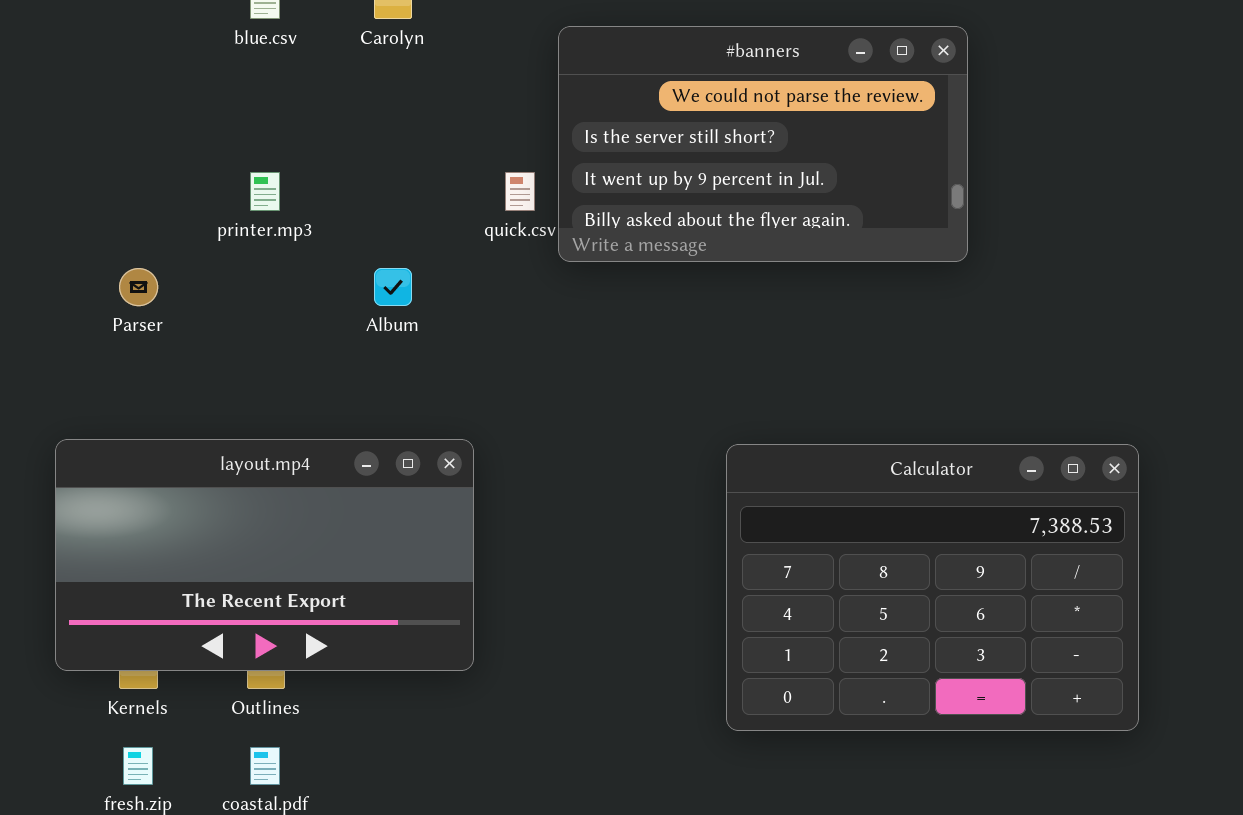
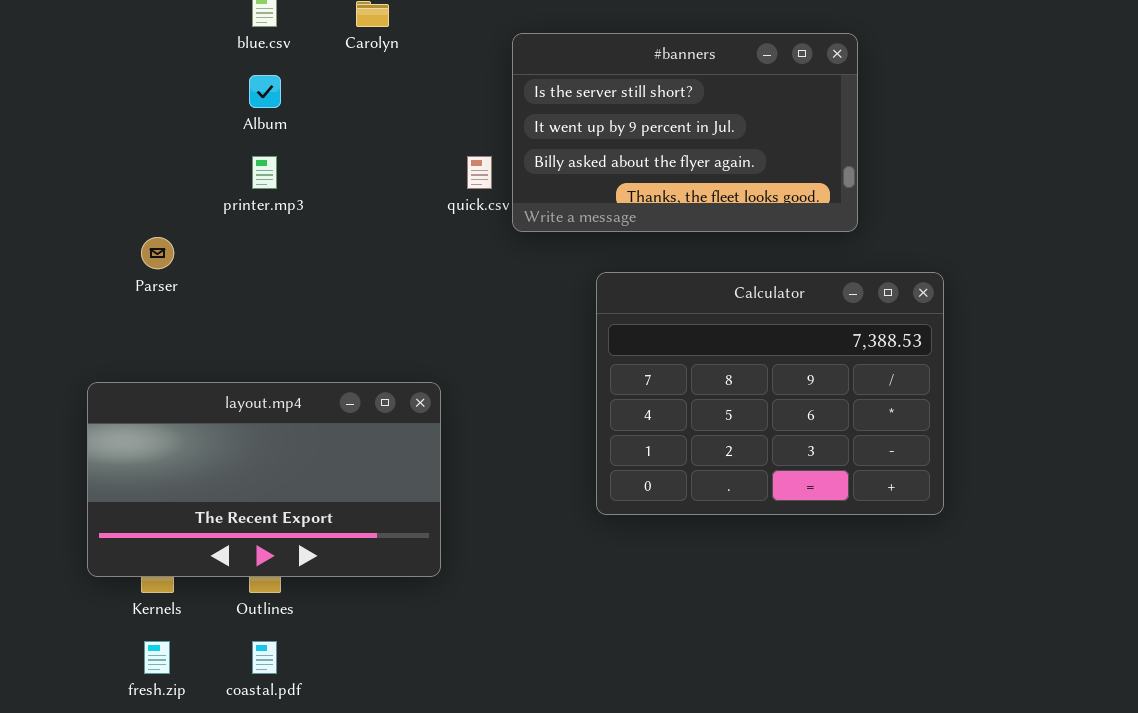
#banners: [558,26,968,262] -> [512,33,858,232], scrolled down 1 row
Album: [374,268,412,306] -> [249,75,281,108], moved
Calculator: [726,444,1139,731] -> [596,272,944,515], moved

